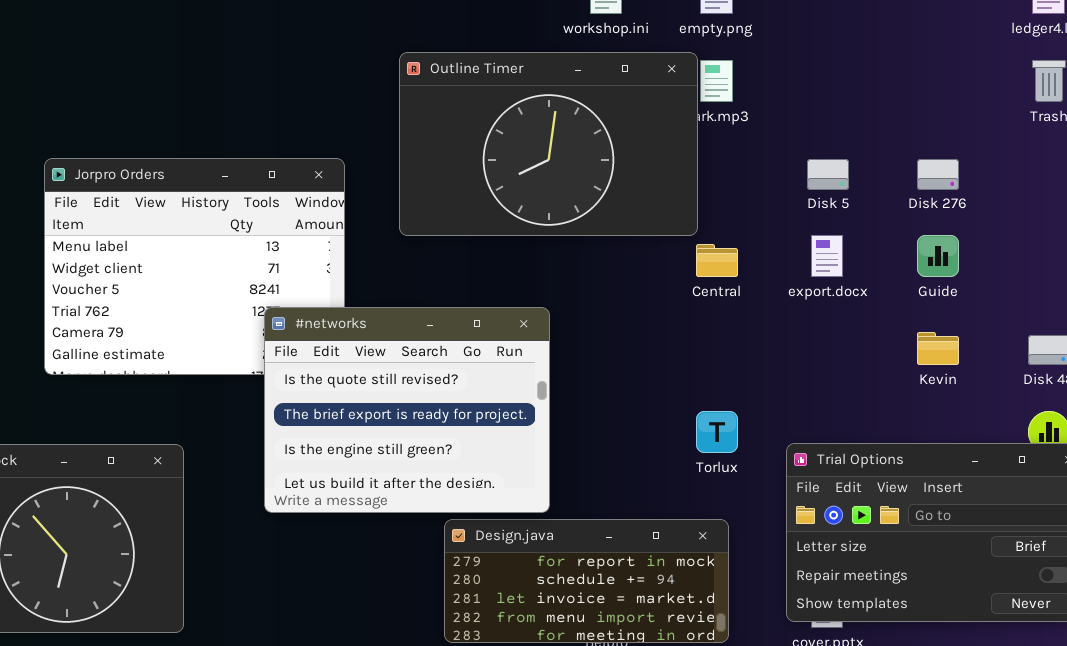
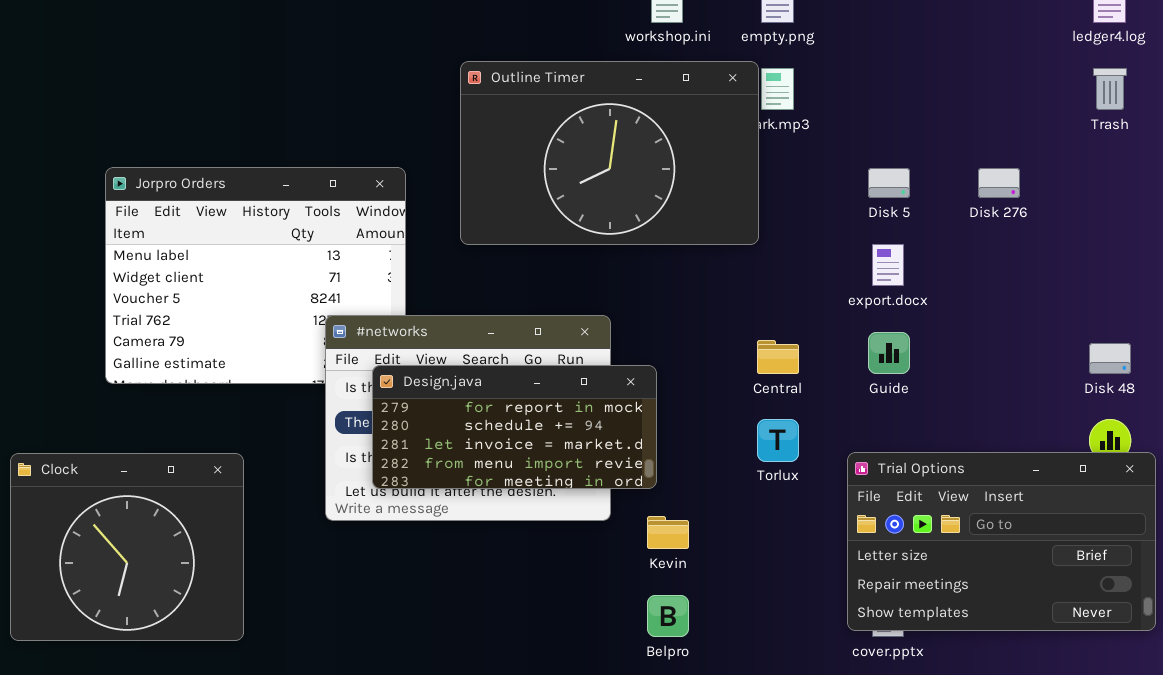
Guide: [917,235,959,277] -> [868,332,910,374], moved
Central: [696,244,738,277] -> [757,340,799,374], moved
Kevin: [917,332,959,365] -> [647,516,689,549], moved
Design.java: [444,519,729,643] -> [372,365,657,489], moved

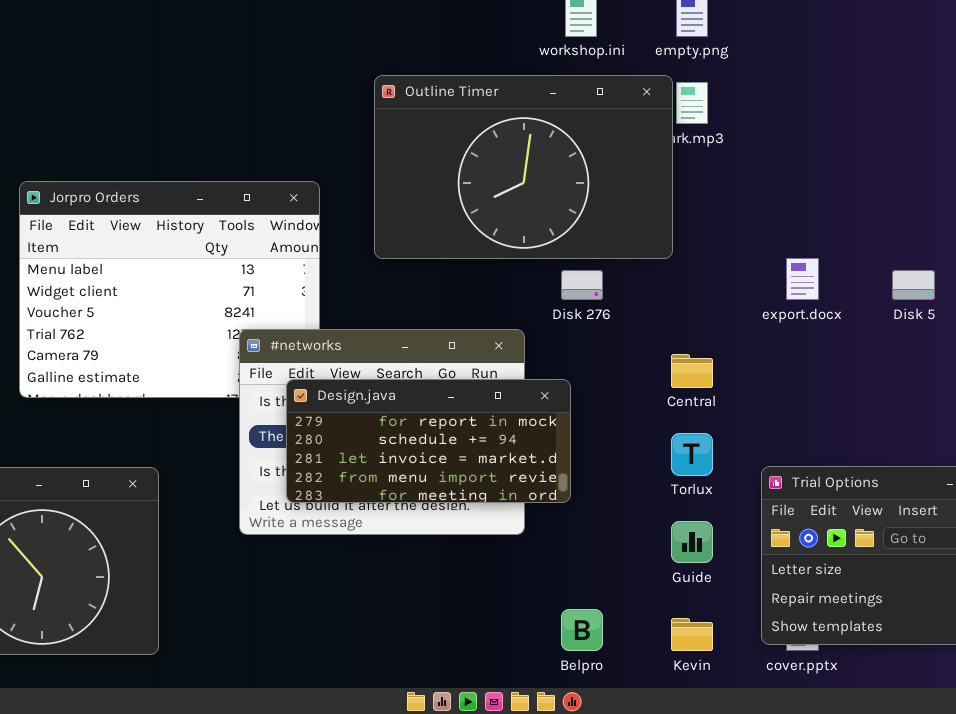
Disk 5: [868,168,910,198] -> [892,270,935,300], moved
Disk 276: [978,168,1020,198] -> [561,270,603,300], moved
Guide: [868,332,910,374] -> [671,521,713,563], moved
Kevin: [647,516,689,549] -> [671,618,713,651], moved

